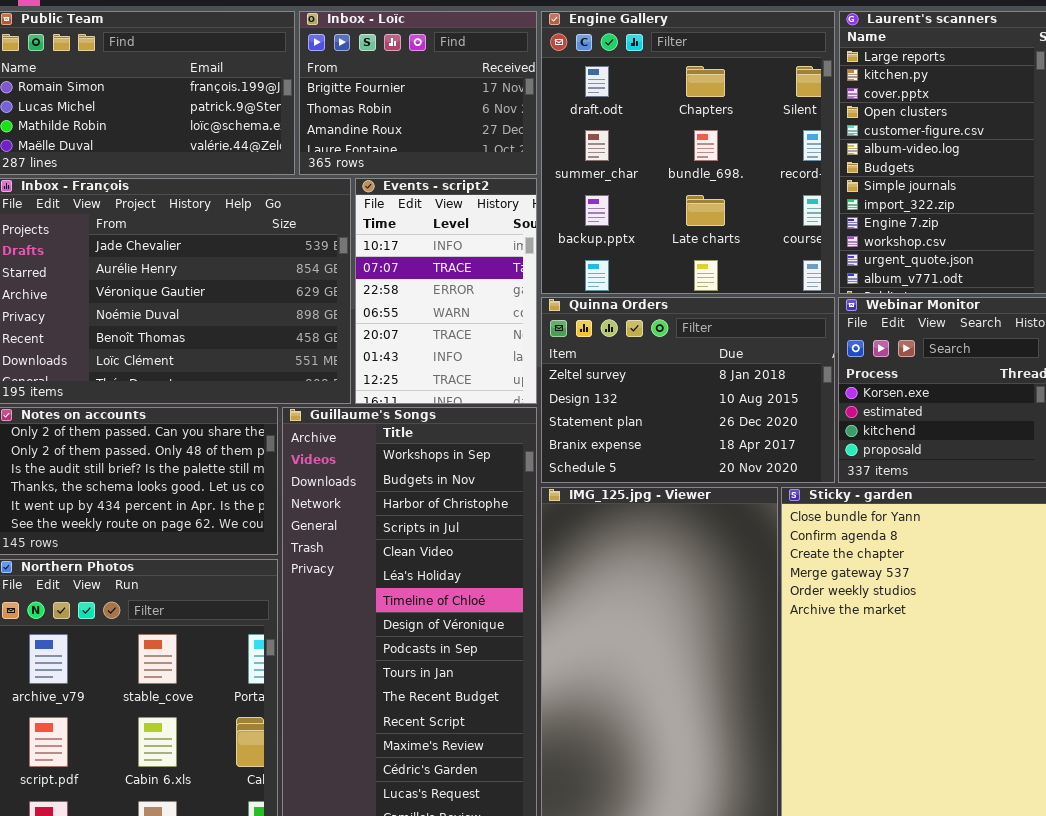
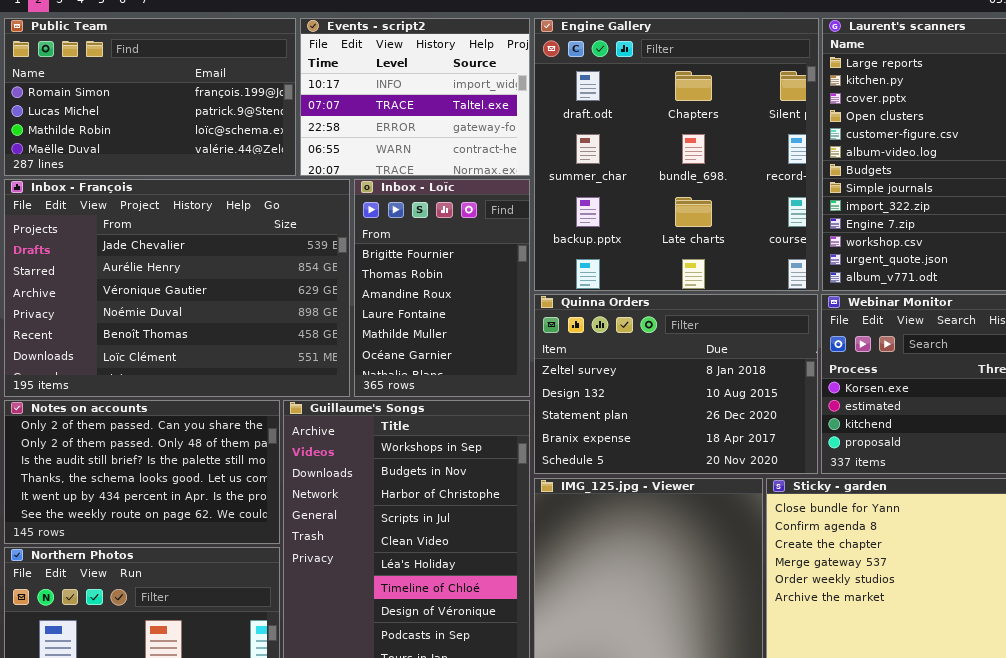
Inbox - Loïc: [299,11,537,175] -> [354,179,530,397], moved, resized
Events - script2: [355,178,537,404] -> [300,18,530,176], moved, resized

